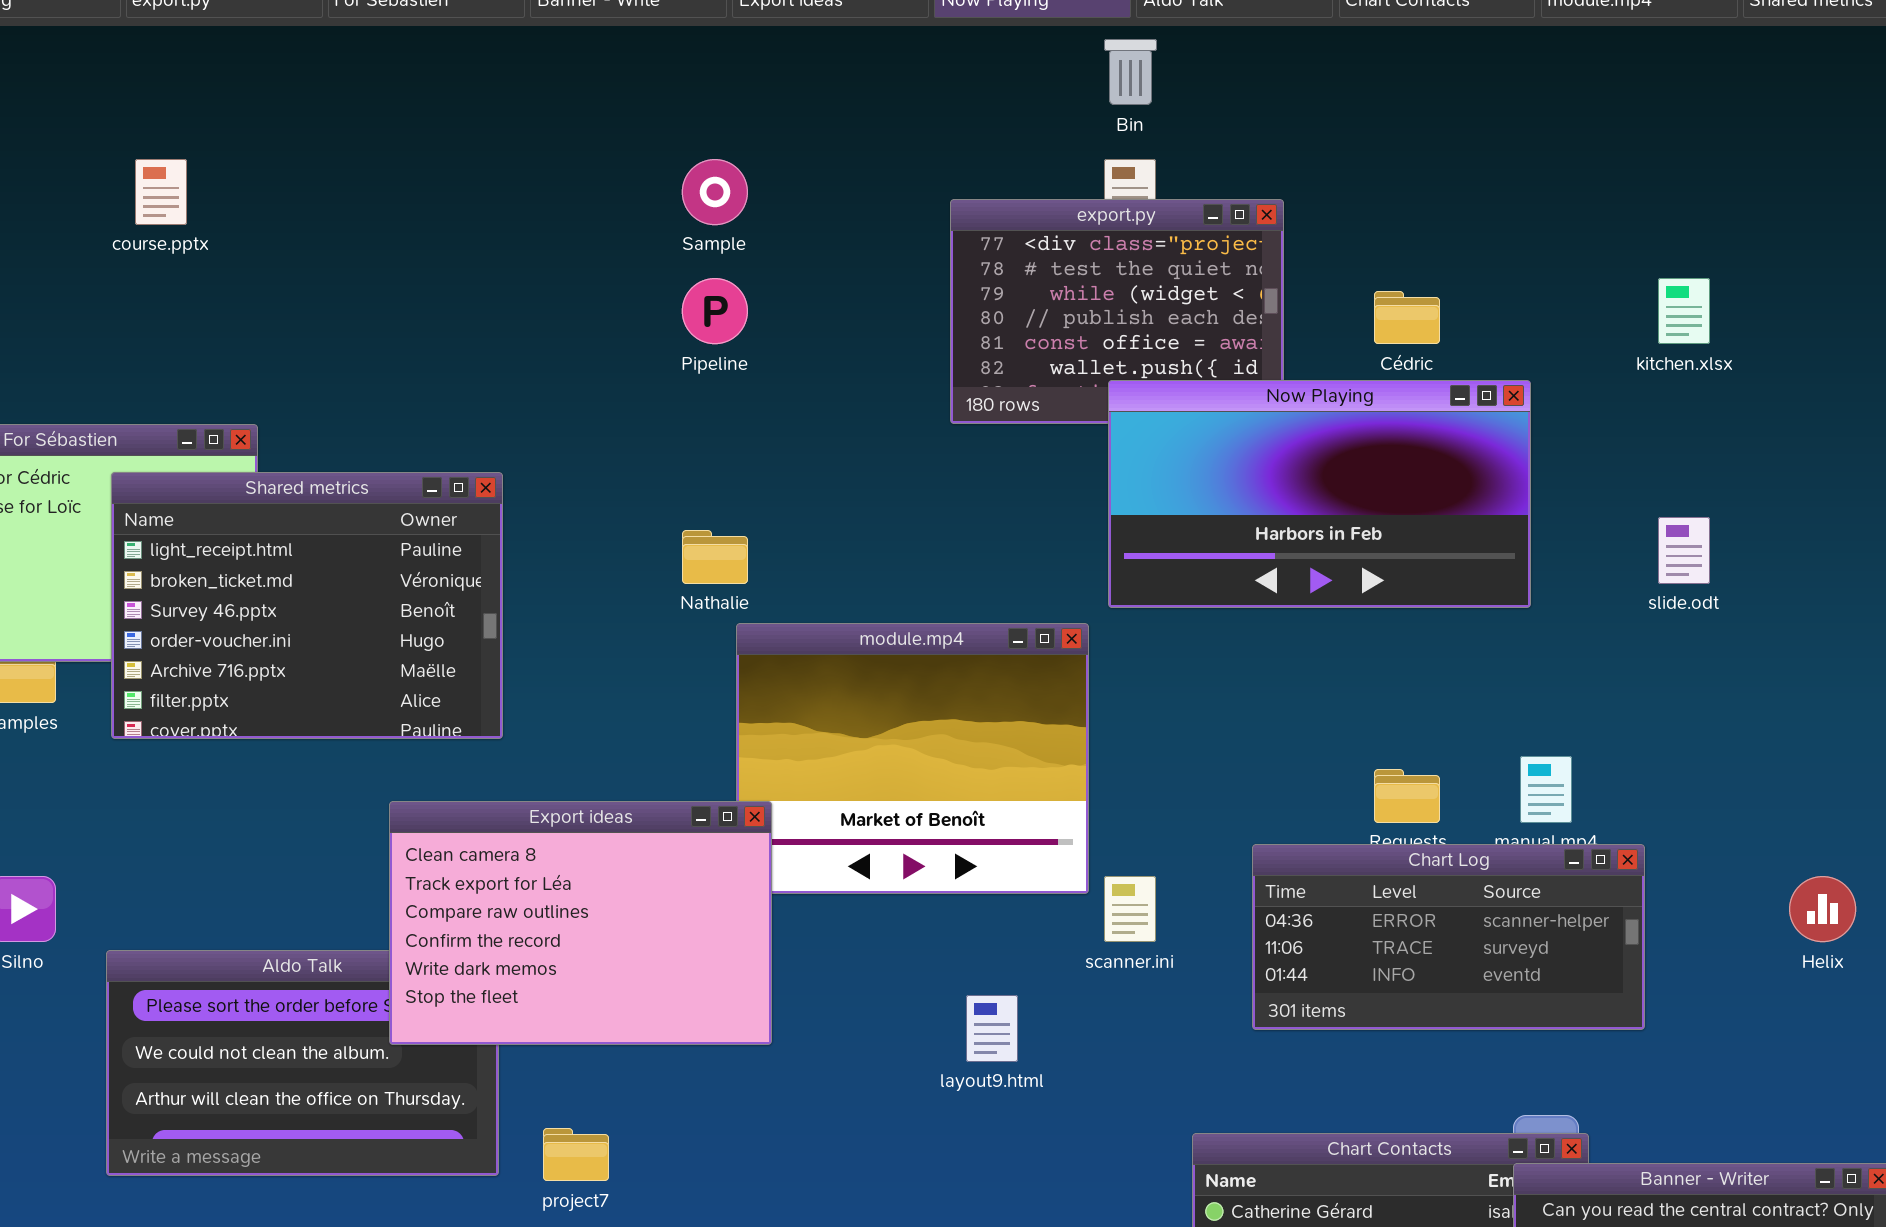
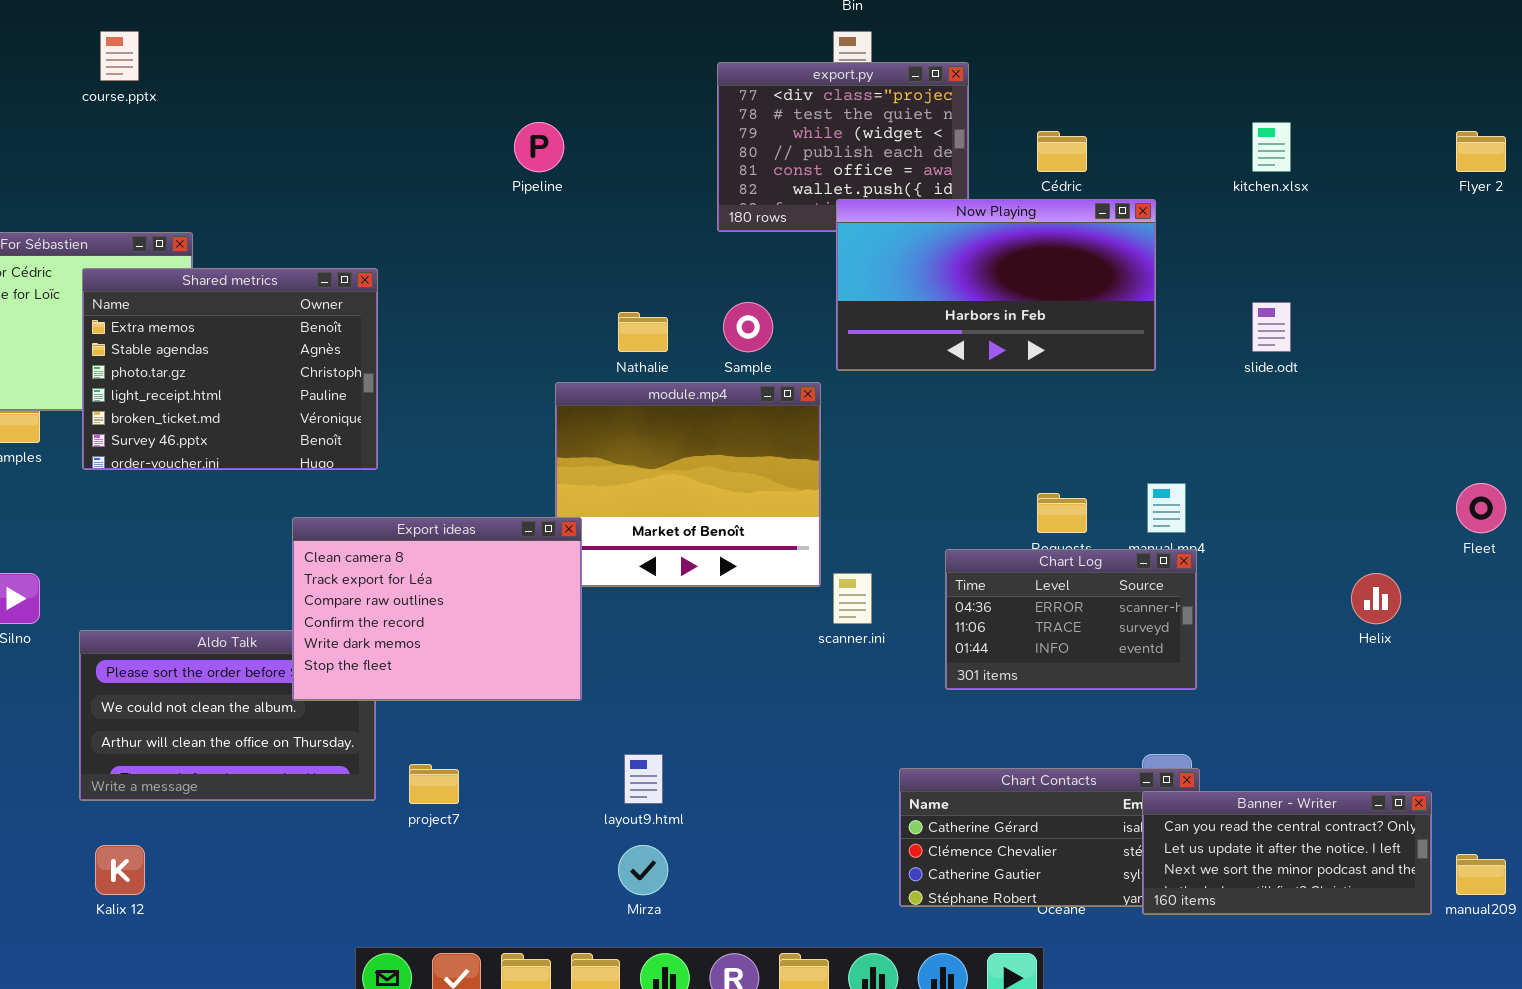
Sample: [682,159,748,225] -> [723,302,773,352], moved
Shared metrics: [111,472,503,739] -> [82,268,378,470], scrolled up 3 rows
Nathalie: [682,530,748,584] -> [618,312,668,352], moved
Chart Log: [1252,844,1645,1030] -> [945,549,1197,690], resized
layout9.html: [966,995,1018,1062] -> [624,754,663,804], moved

